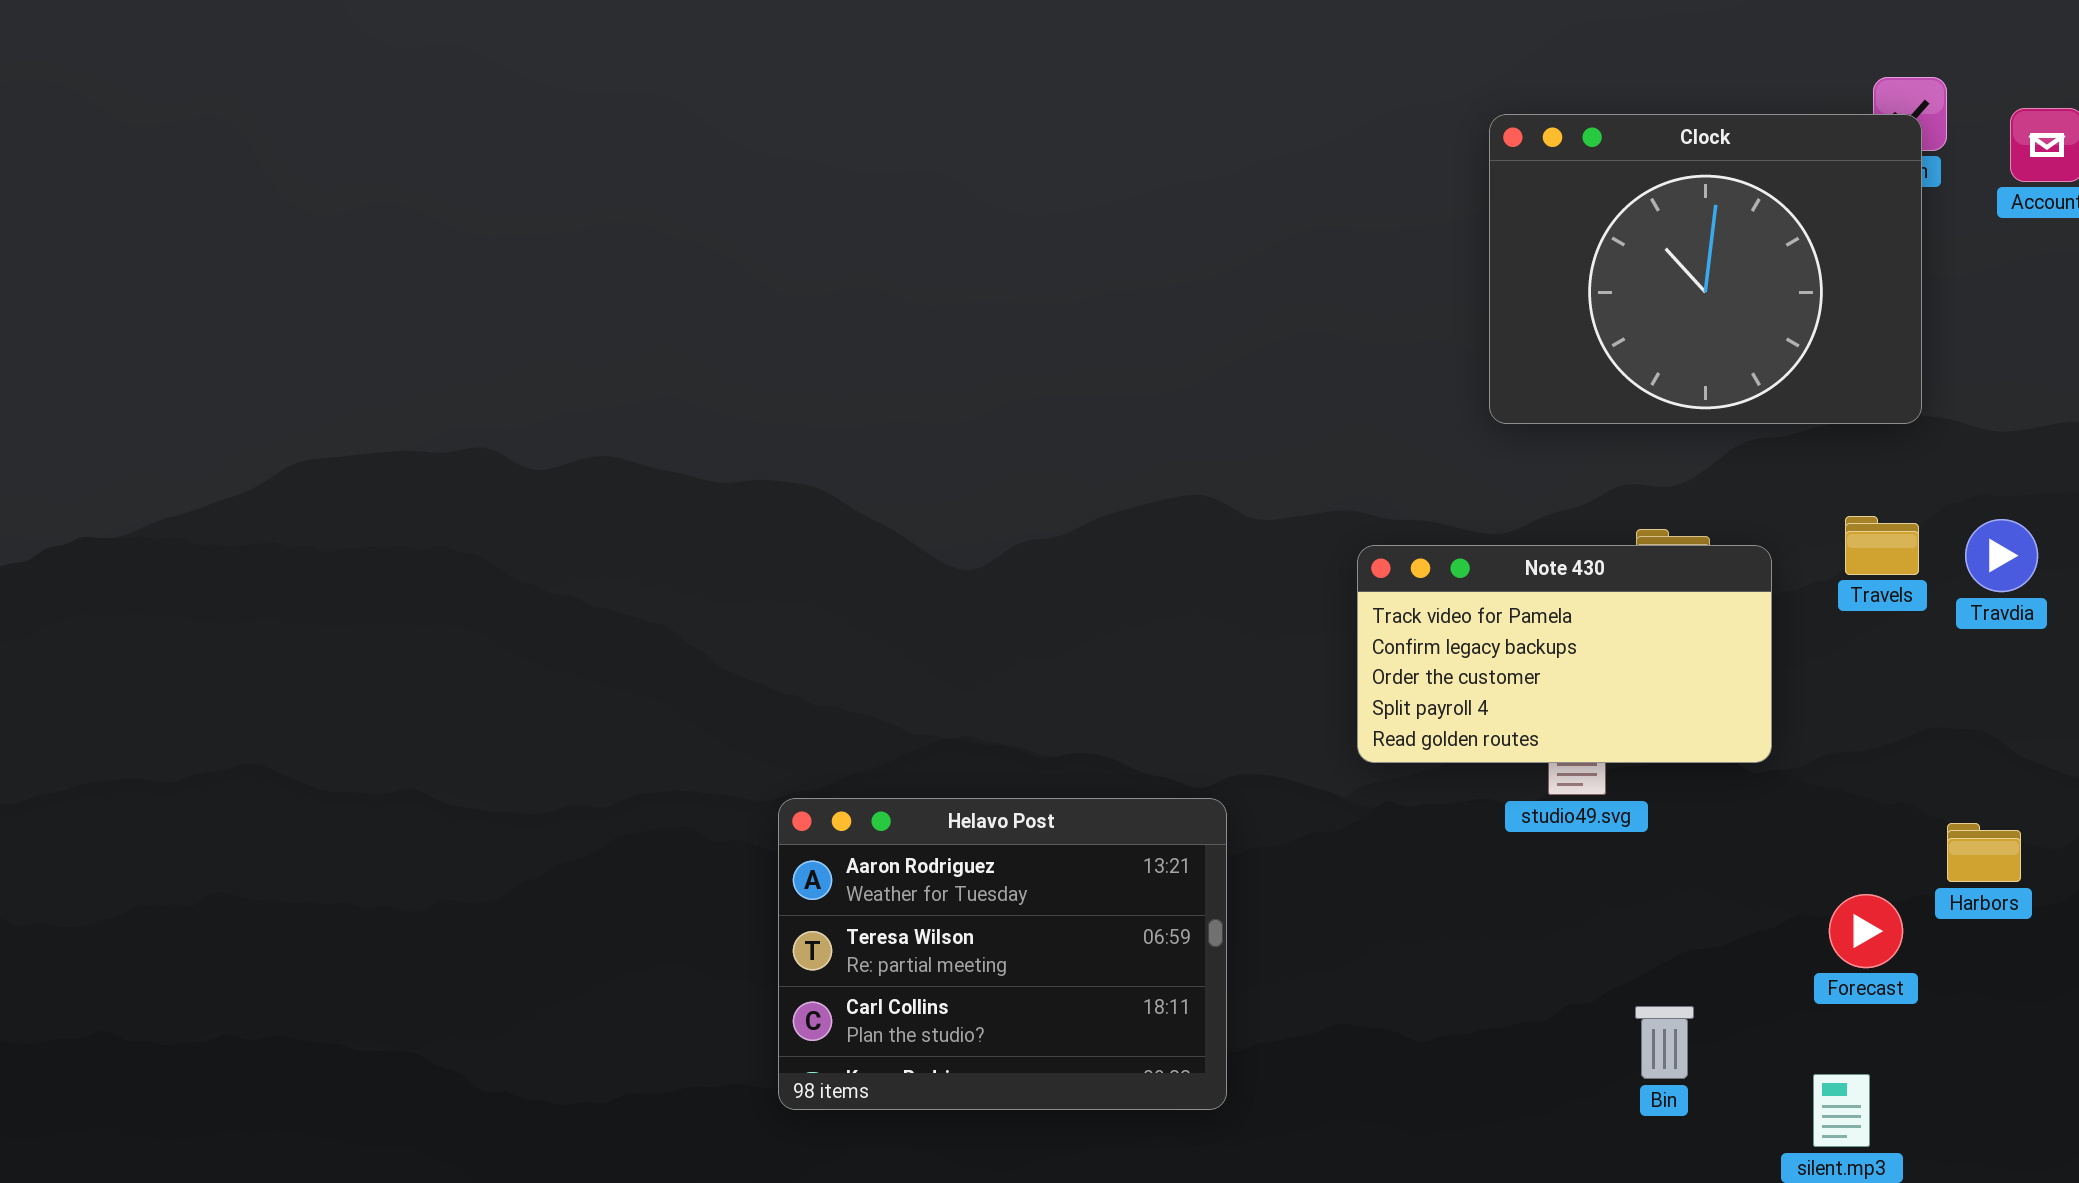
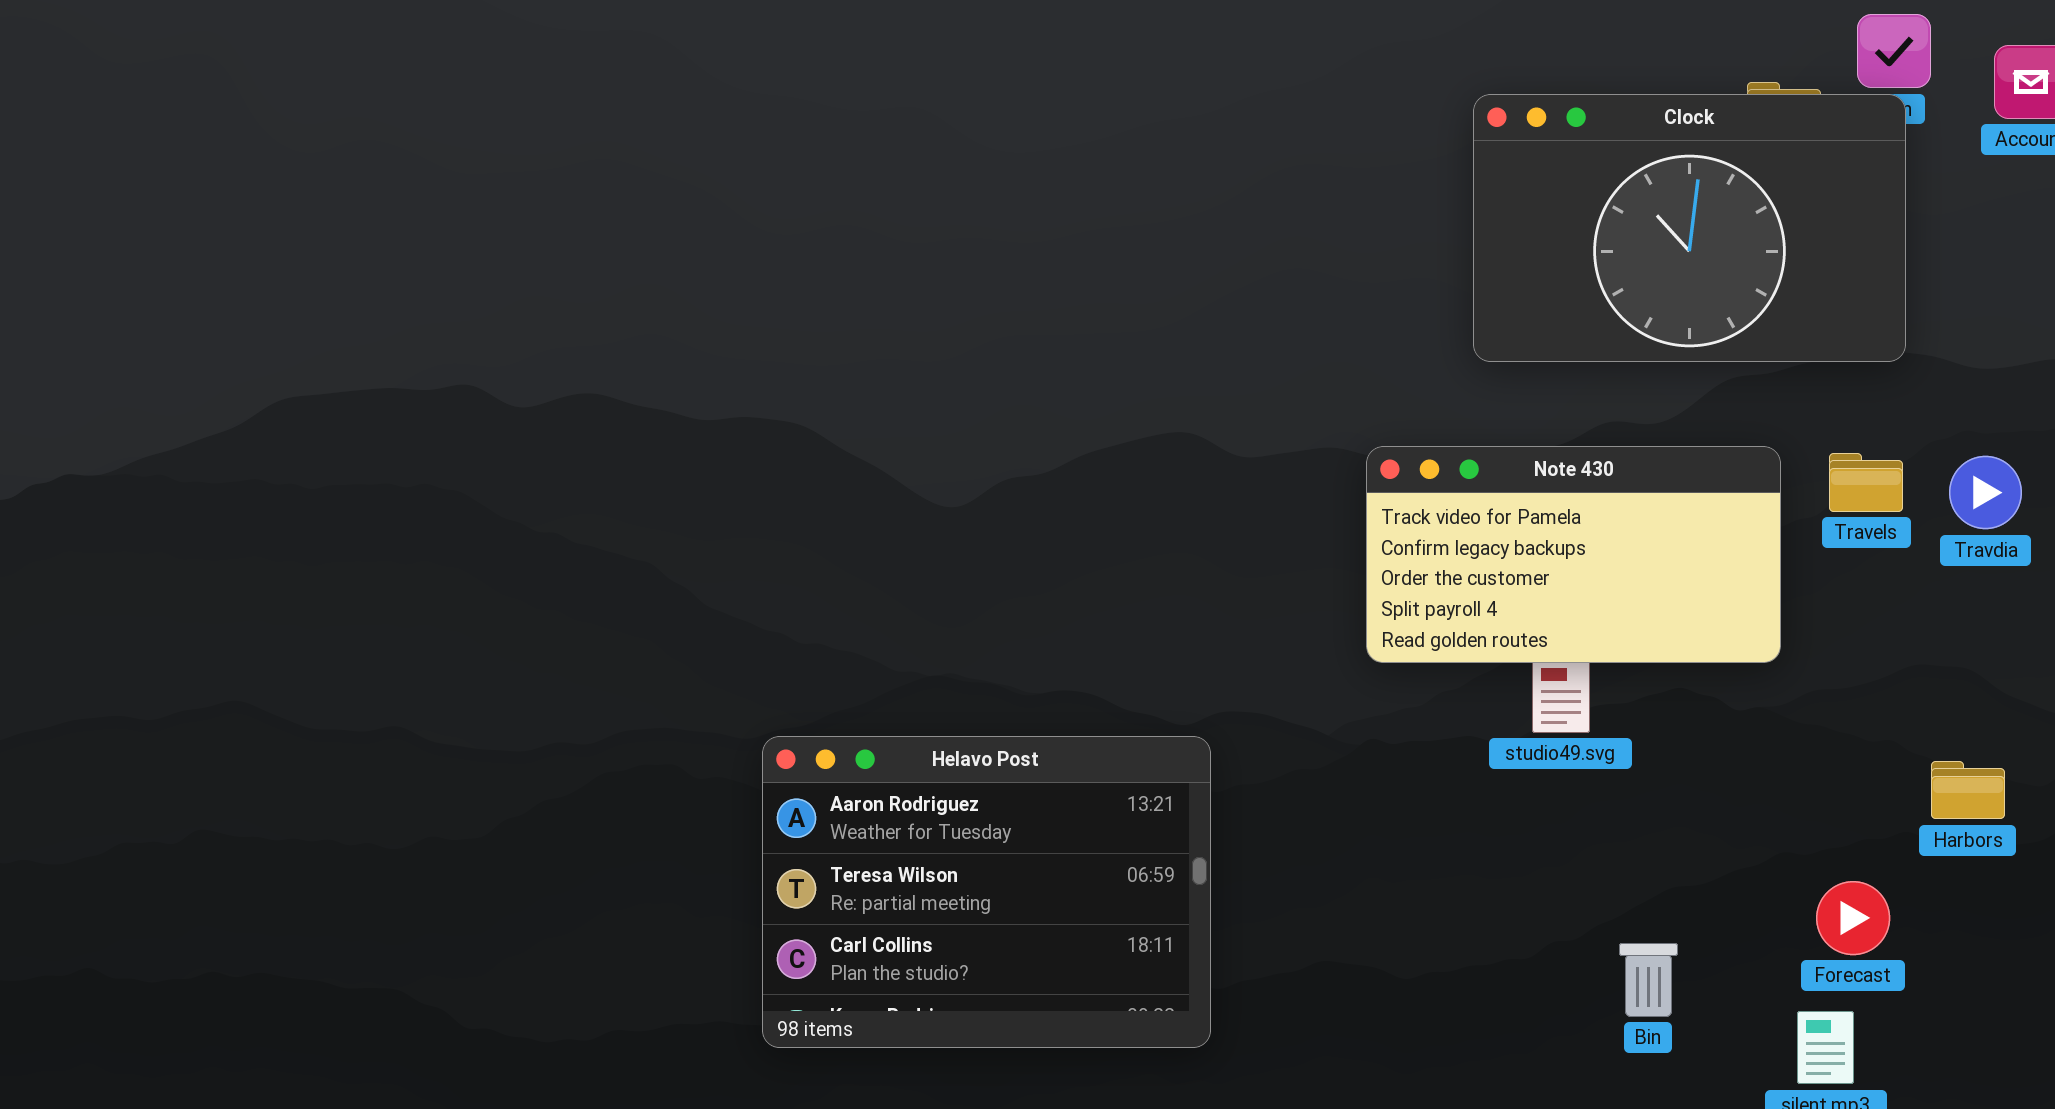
Clock: [1489,114,1922,424] -> [1473,94,1906,362], resized
Note 430: [1357,545,1772,763] -> [1366,446,1781,663], moved
Forecast: [1829,894,1903,968] -> [1816,881,1890,955], moved

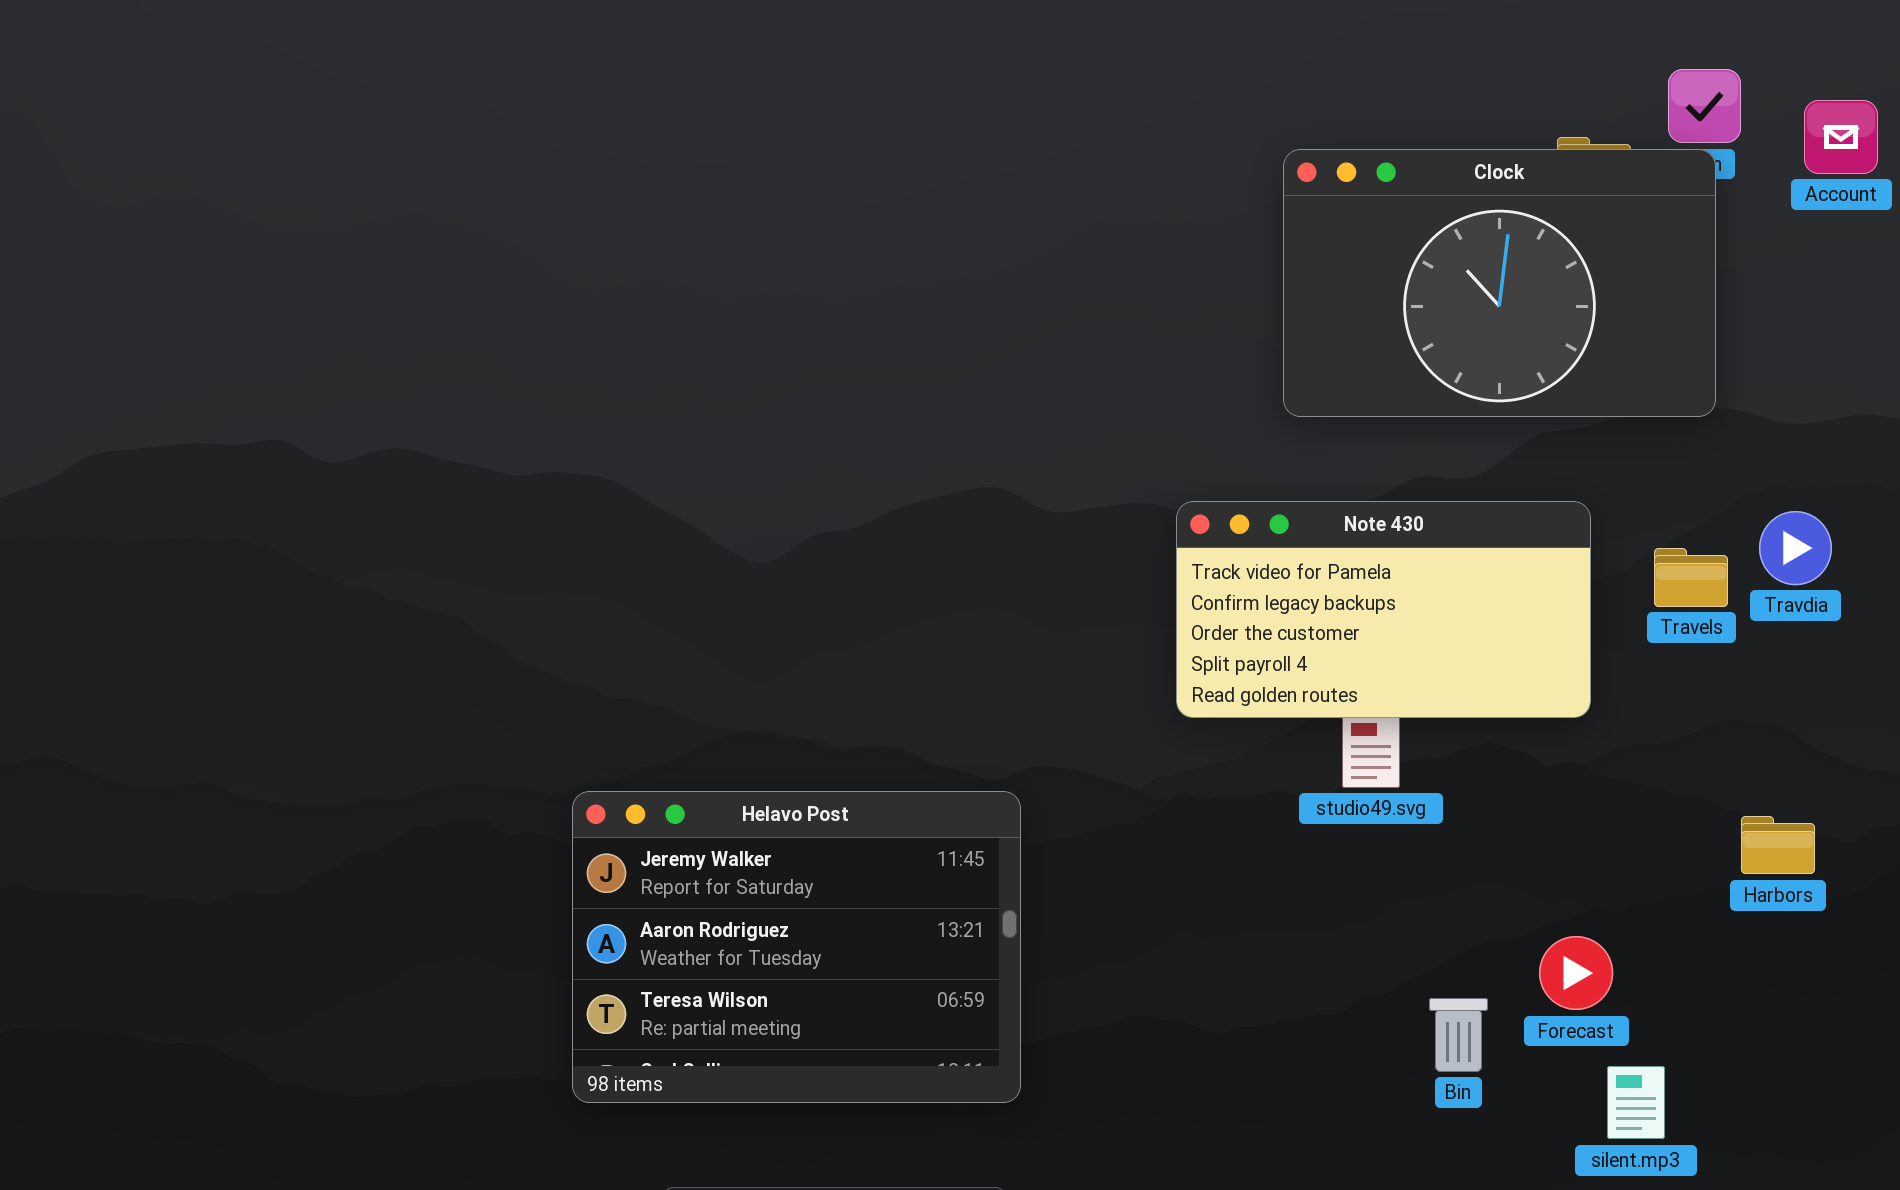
Travels: [1829,453,1903,512] -> [1654,548,1728,607], moved
Helavo Post: [762,736,1211,1048] -> [572,791,1021,1103], scrolled up 1 row
Forecast: [1816,881,1890,955] -> [1539,936,1613,1010], moved

